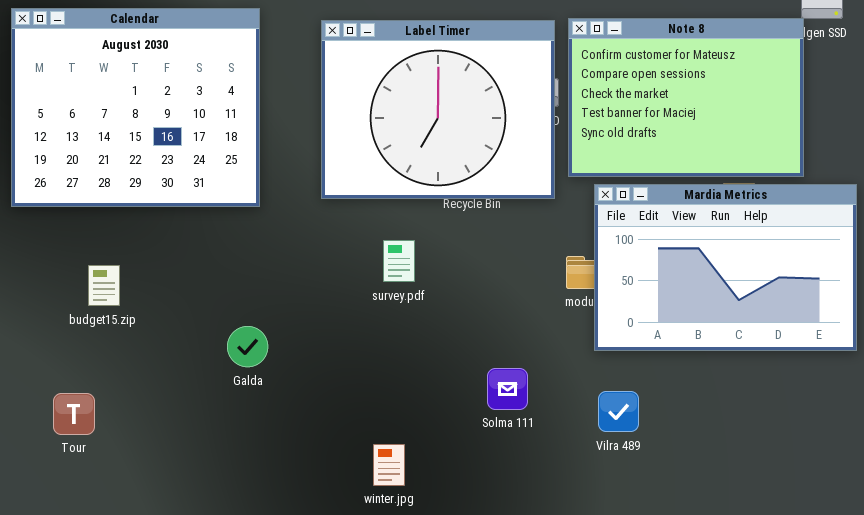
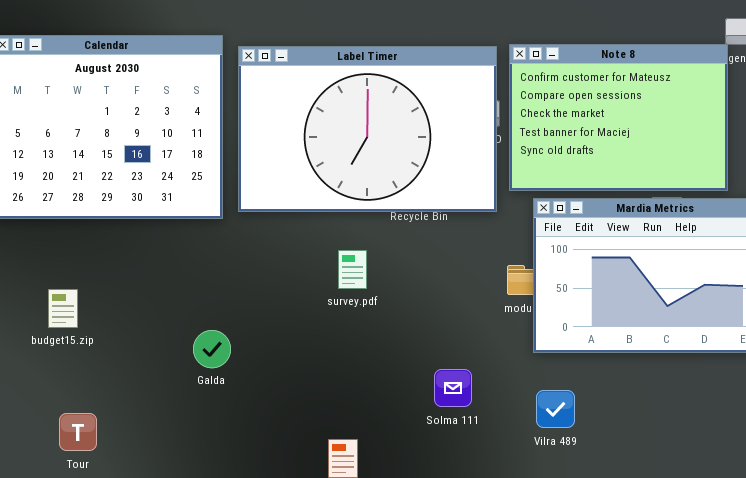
Label Timer: [321,20,555,199] -> [238,46,497,212], resized
budget15.zip: [88,265,120,306] -> [48,289,78,328], moved
Tour: [53,393,95,435] -> [59,413,97,451], moved

